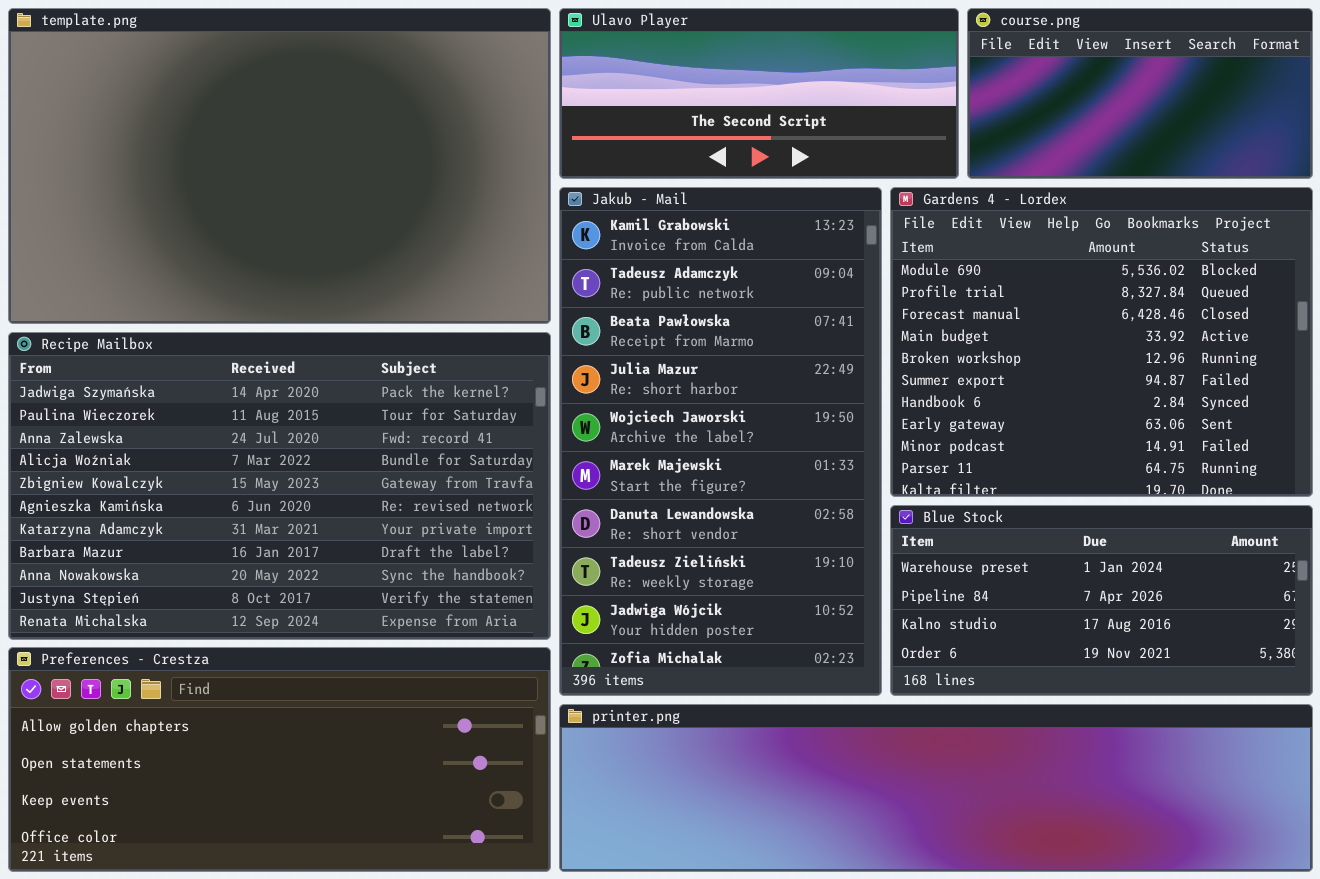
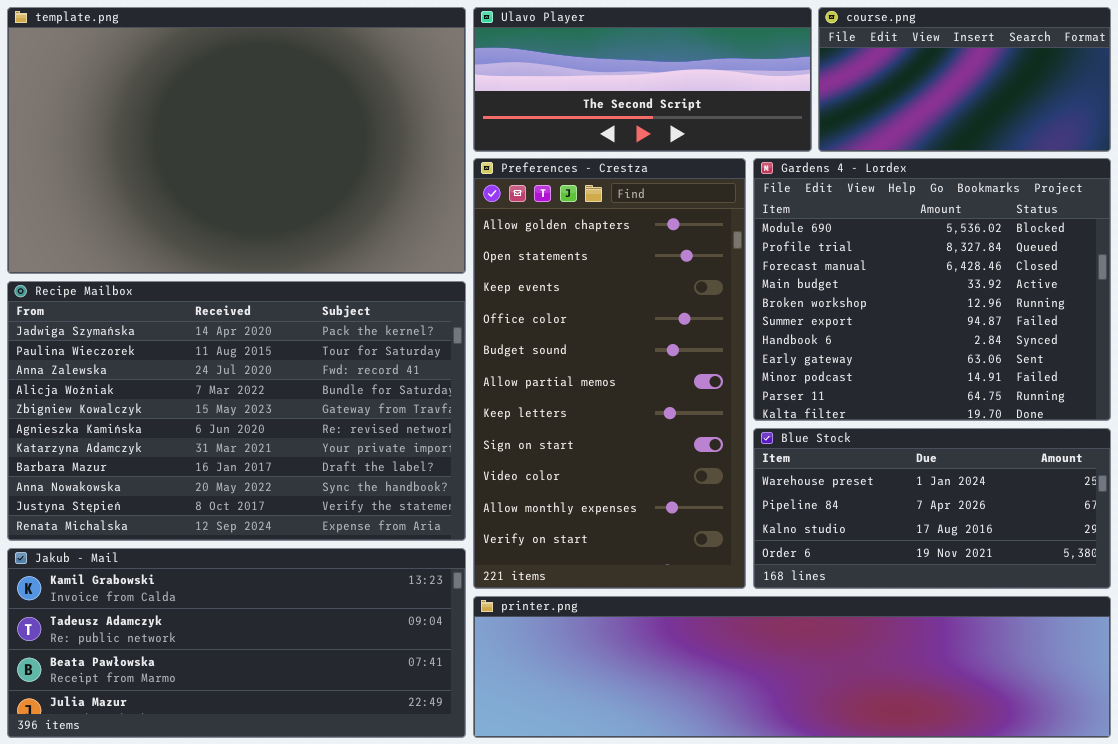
Jakub - Mail: [559,187,882,696] -> [7,548,466,738], moved, resized
Preferences - Crestza: [8,647,551,872] -> [473,158,746,589], moved, resized

